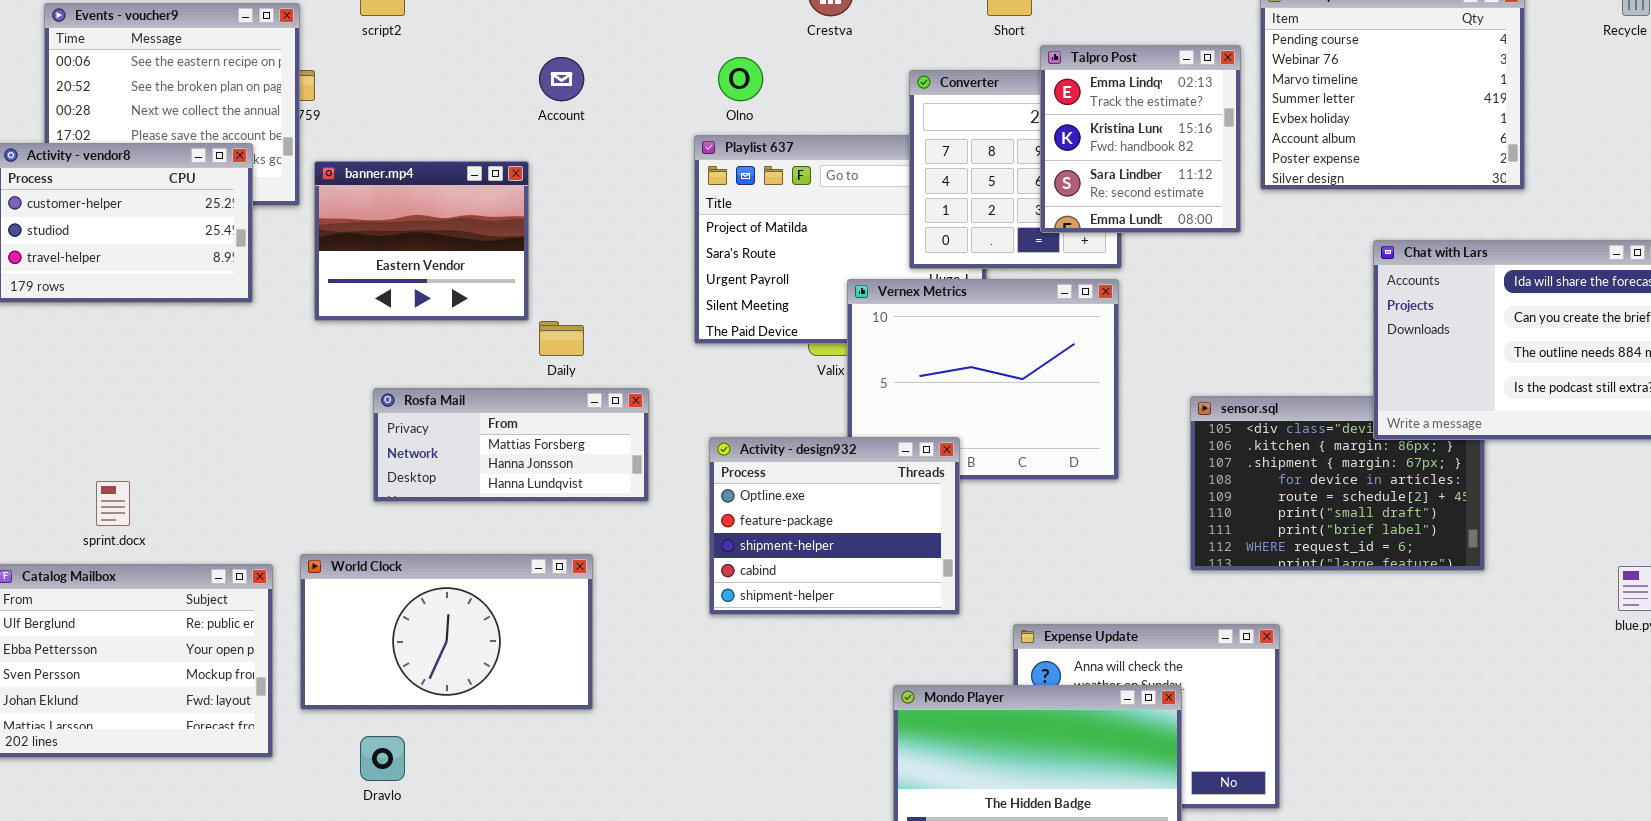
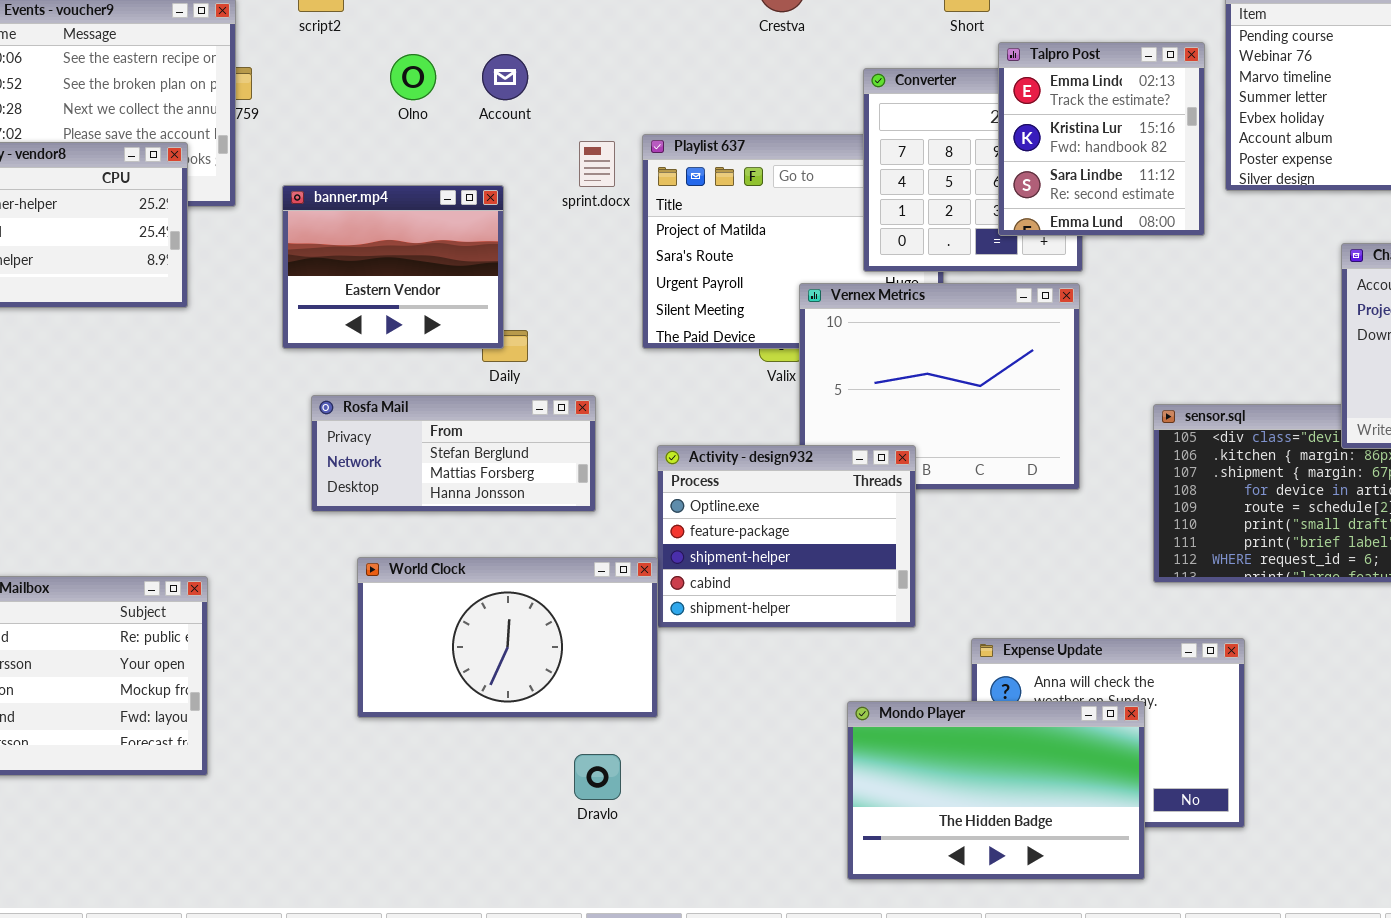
Olno: [718,57,763,101] -> [390,54,436,100], moved
banner.mp4: [314,161,529,321] -> [282,185,504,349], moved
Rosfa Mail: [373,388,649,502] -> [311,395,596,512], scrolled up 1 row
sprint.docx: [96,481,130,526] -> [579,141,615,187], moved
World Clock: [300,554,593,710] -> [357,557,658,718], moved
Dravlo: [360,736,405,781] -> [574,754,621,800], moved

